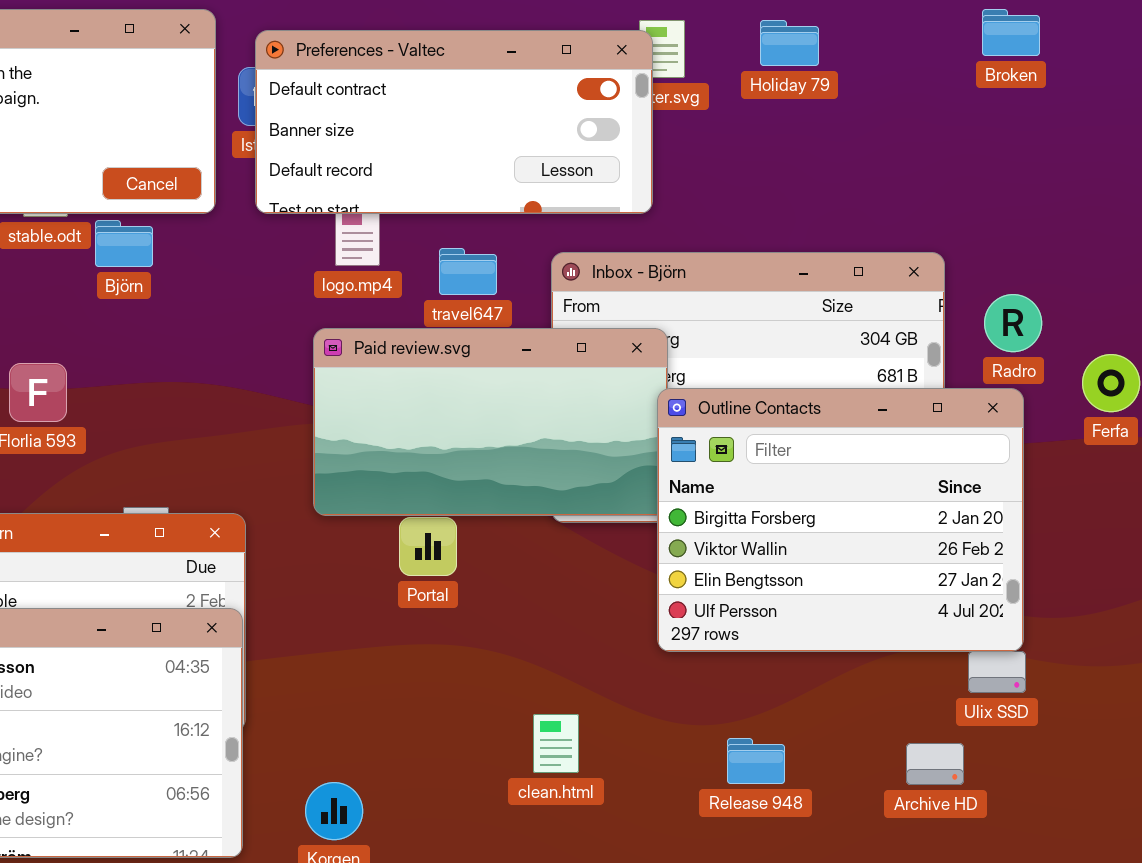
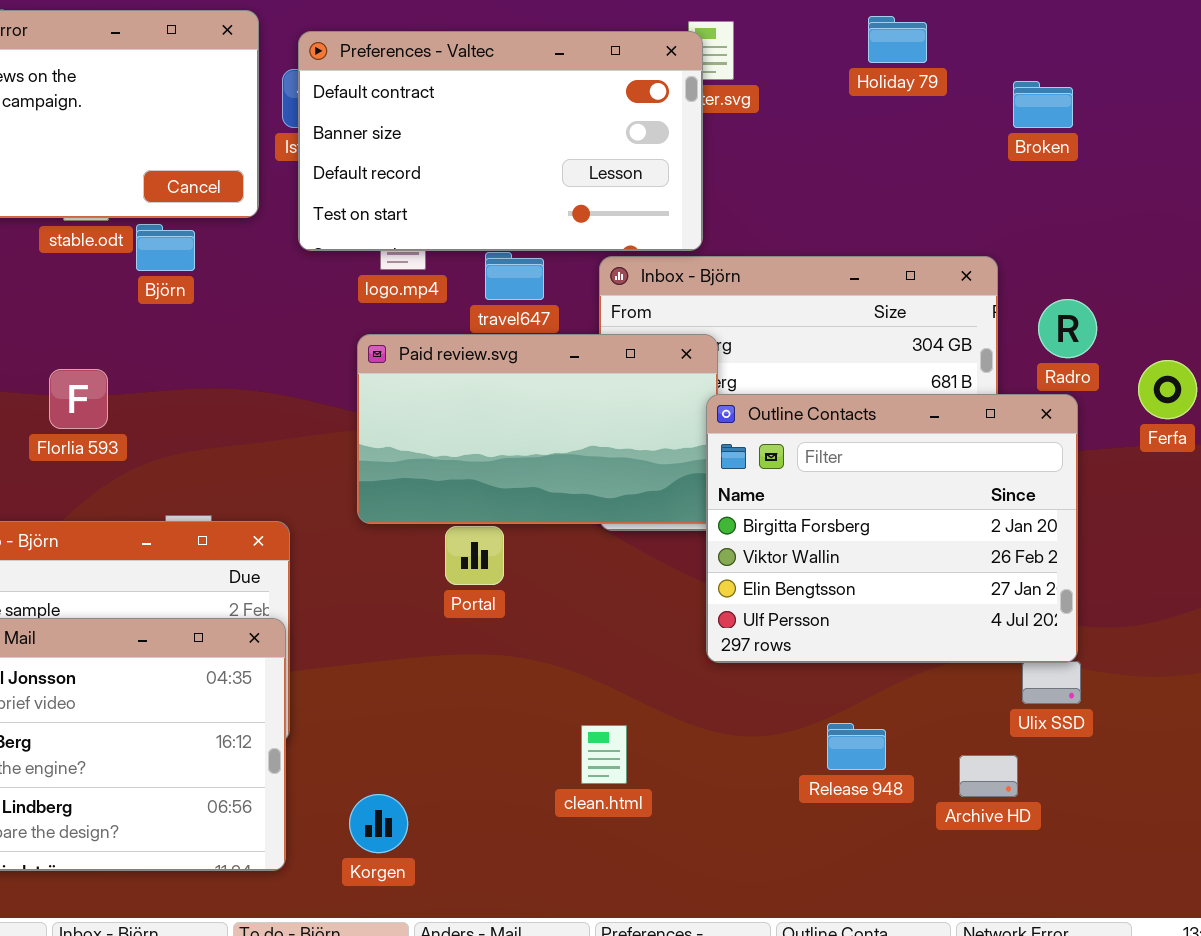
Broken: [982,9,1040,56] -> [1013,81,1073,128], moved
Holiday 79: [760,20,819,66] -> [868,16,927,63], moved
Preferences - Valtec: [255,30,653,214] -> [298,31,703,251], resized
Release 948: [727,738,785,784] -> [827,723,886,770], moved

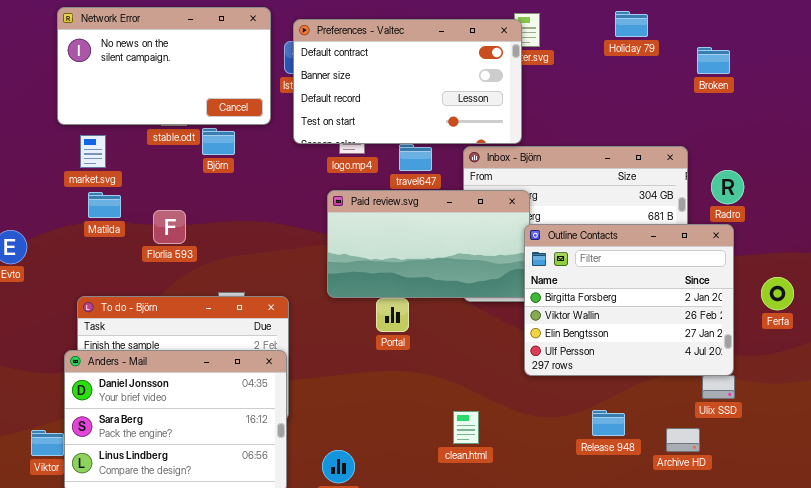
Ferfa: [1138,360,1197,419] -> [761,277,794,310], moved

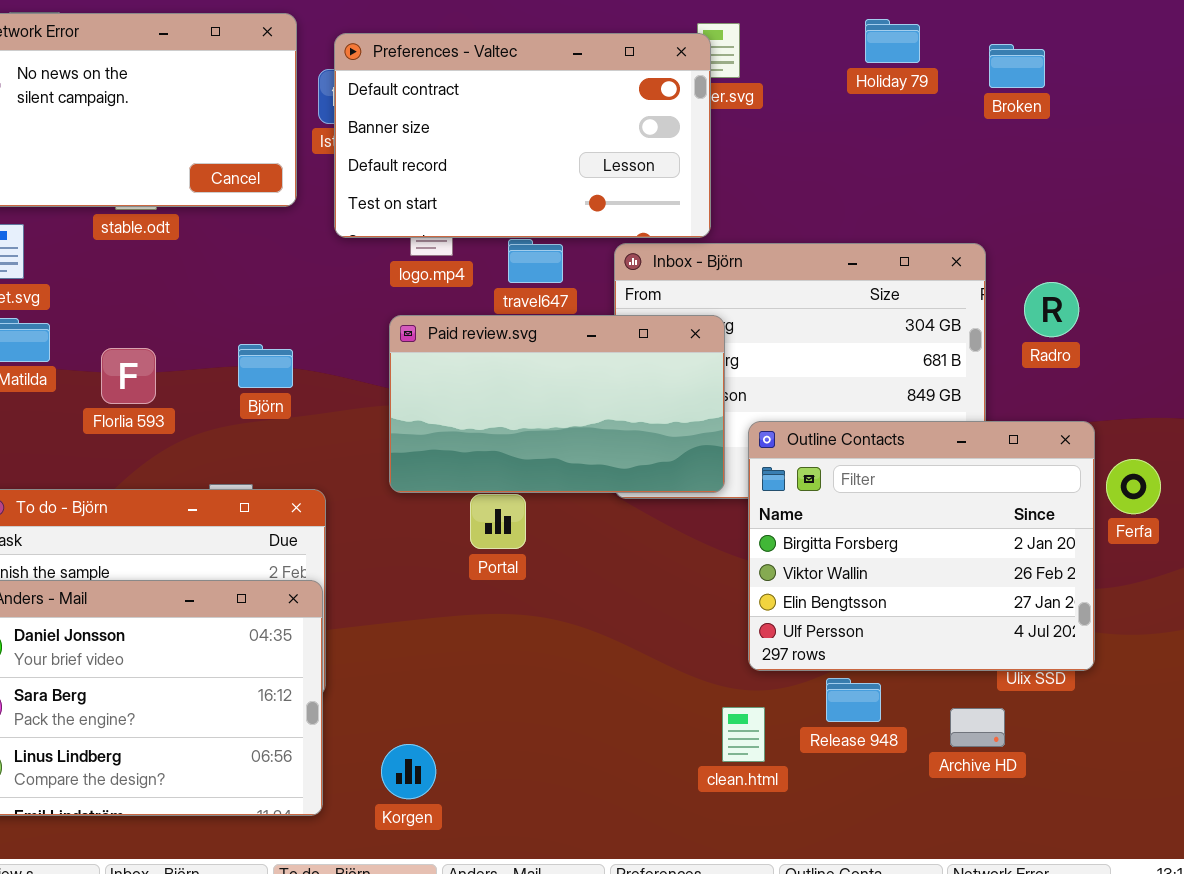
Broken: [697,47,730,74] -> [989,44,1045,88], moved
Björn: [202,128,235,155] -> [238,344,293,388], moved
Outline Contacts: [524,224,734,376] -> [748,421,1095,671], moved
clean.html: [453,411,479,444] -> [722,707,765,762], moved

